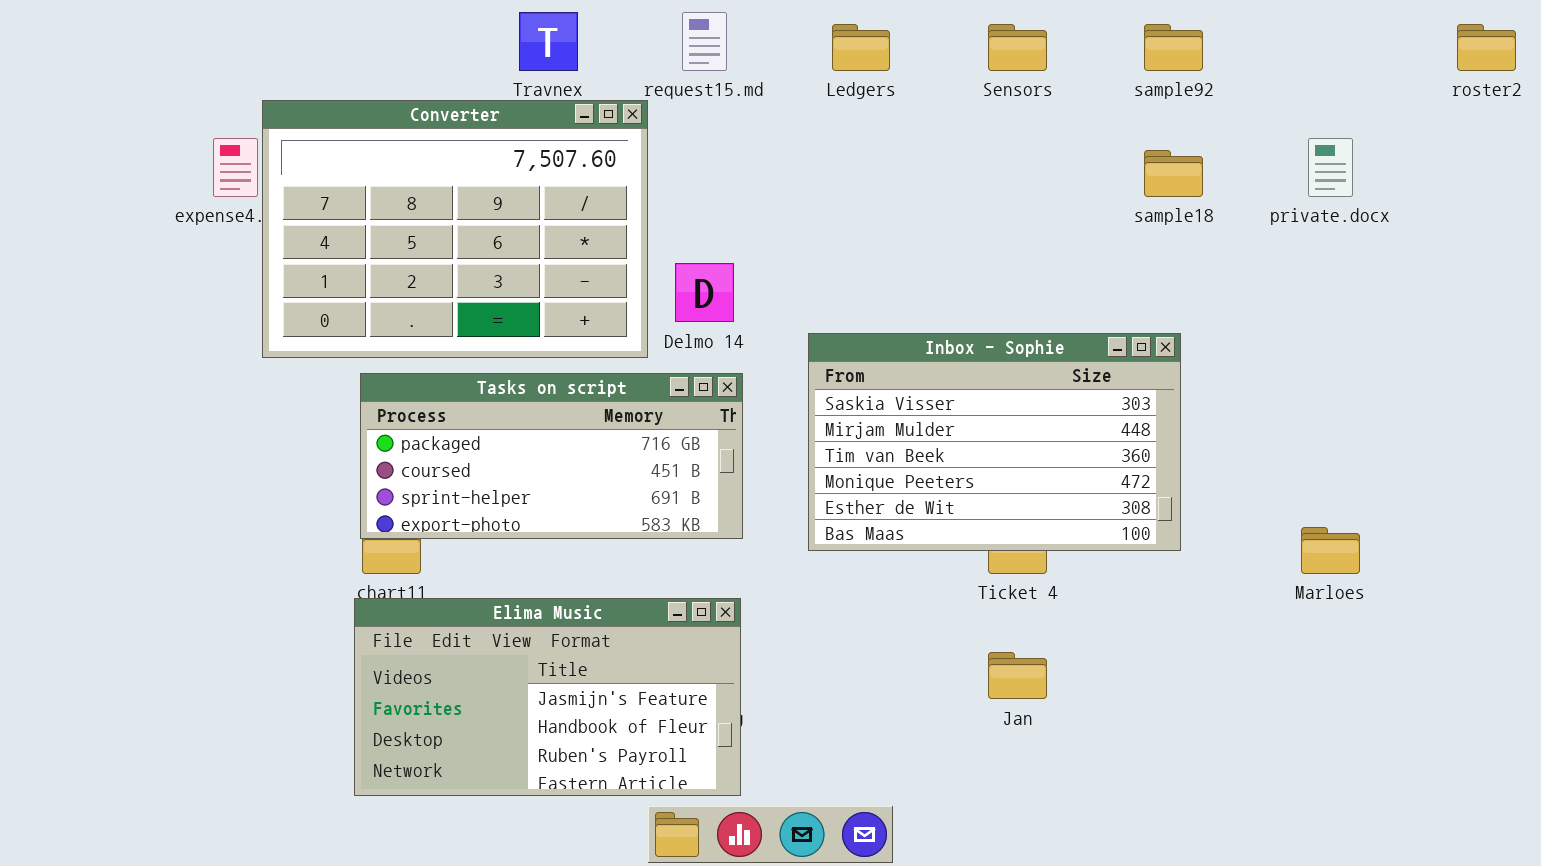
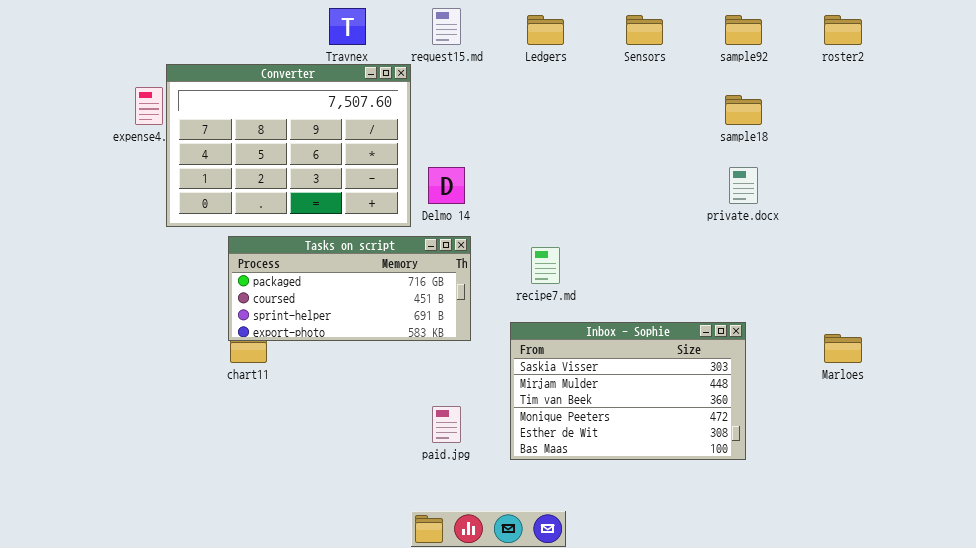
roster2: [1457,24,1516,71] -> [824,15,862,45], moved
private.docx: [1308,138,1353,197] -> [729,167,758,204], moved
Inbox - Sophie: [808,333,1181,551] -> [510,322,746,460], moved
Elima Music: [354,598,741,796] -> none, closed

